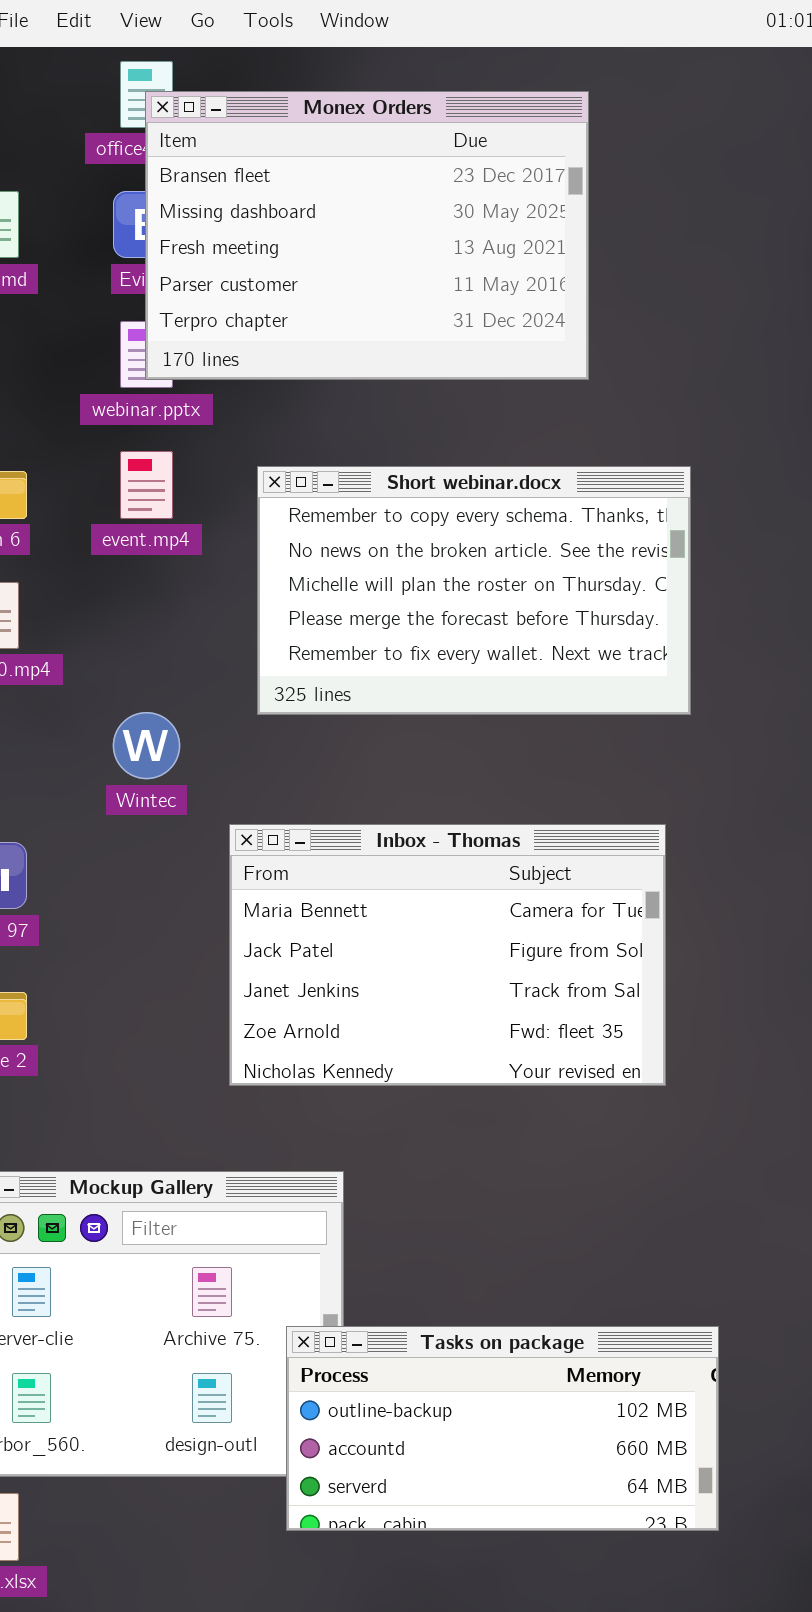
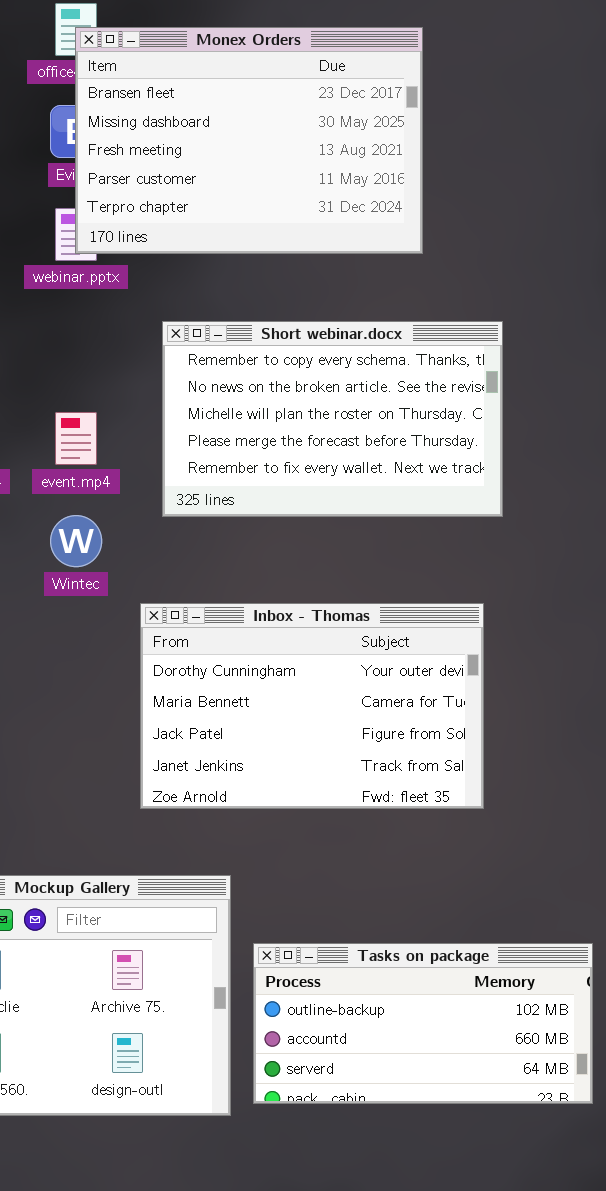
event.mp4: [120,451,173,519] -> [55,412,97,465], moved
Inbox - Thomas: [229,824,666,1086] -> [140,603,484,809], scrolled up 1 row
Tasks on package: [286,1326,719,1531] -> [253,943,593,1104], moved

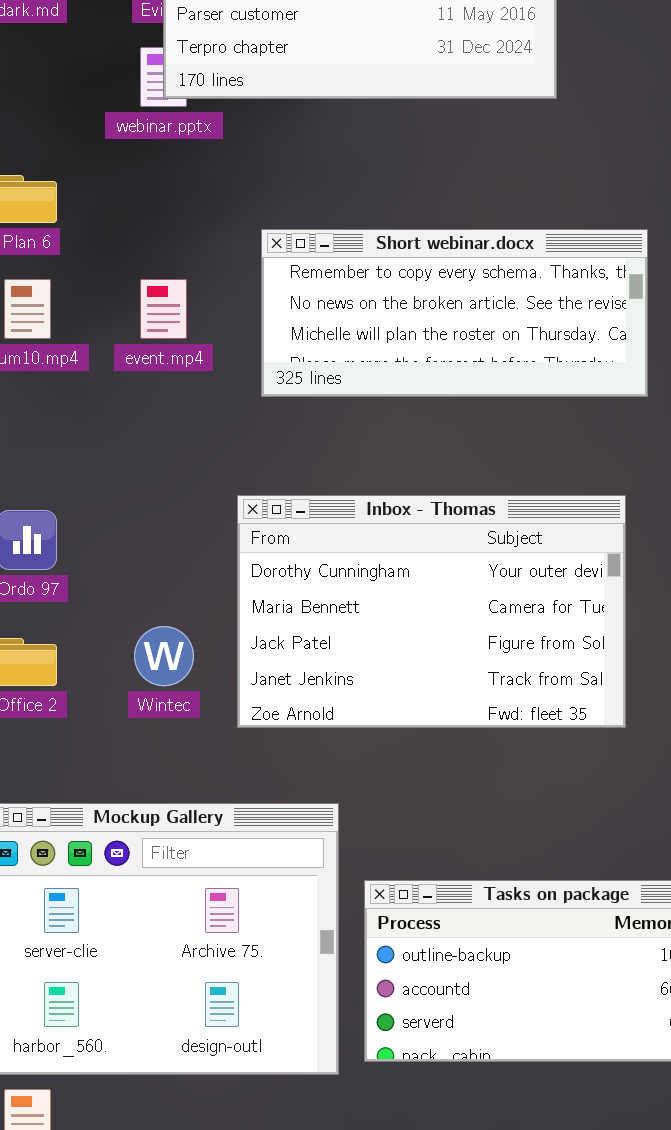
Short webinar.docx: [162,321,503,517] -> [261,229,648,397], resized
Wintec: [50,515,102,567] -> [134,626,194,686], moved

